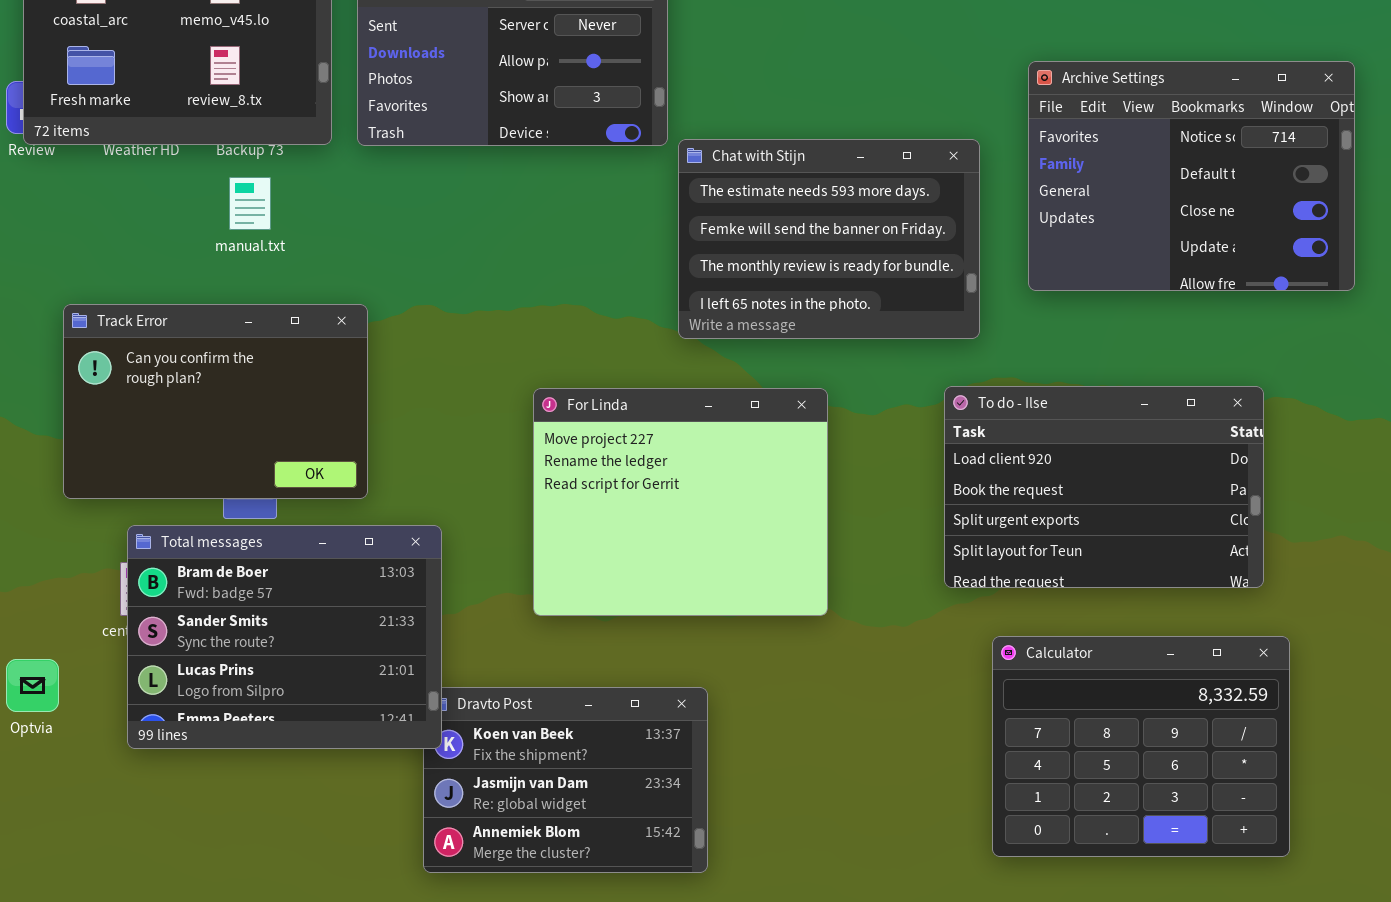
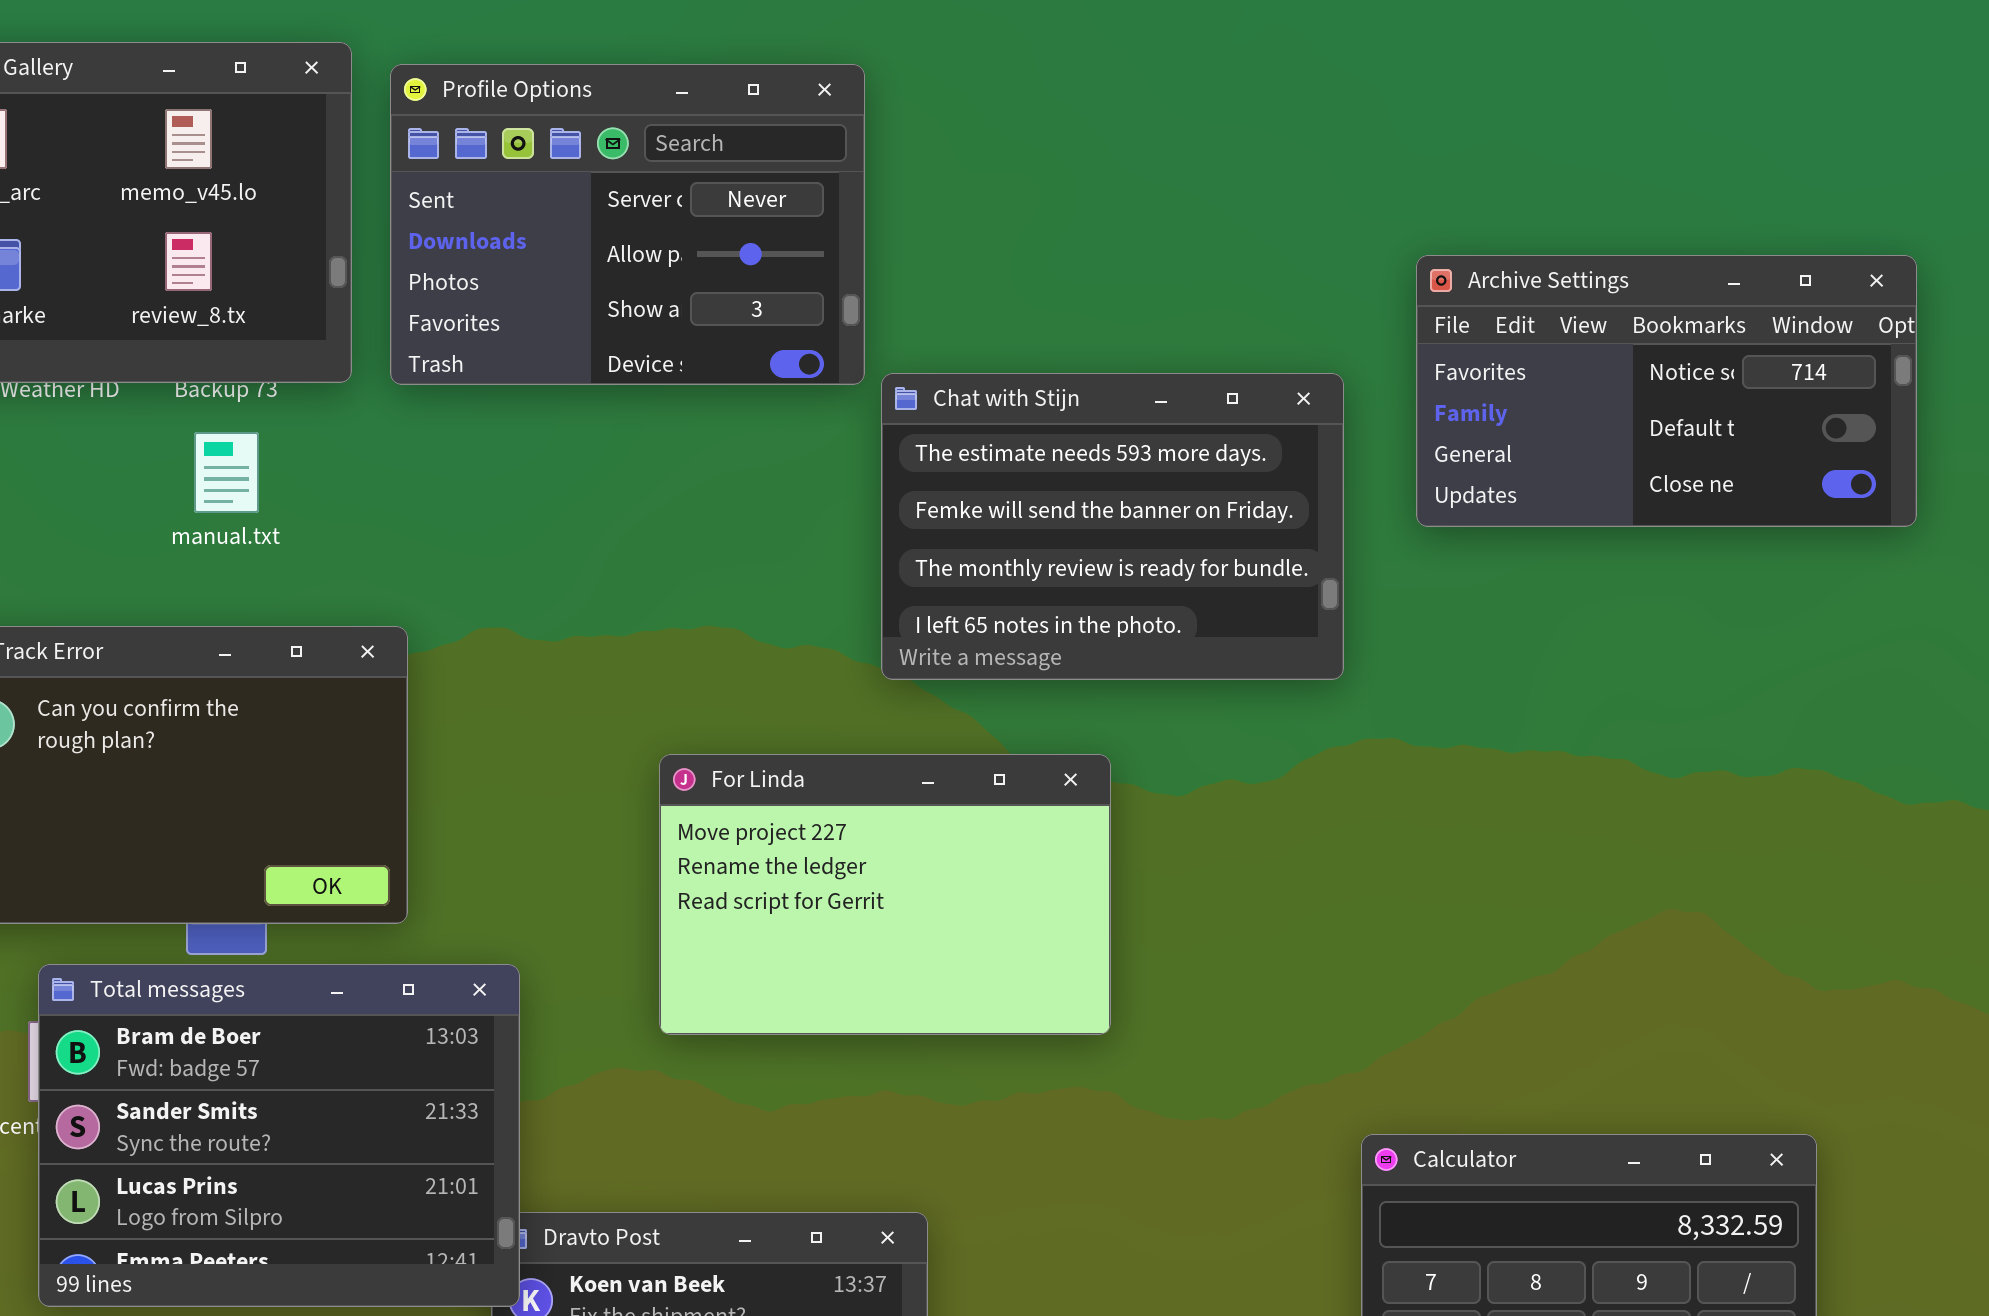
Archive Settings: [1028,61,1355,291] -> [1416,255,1917,527], resized
To do - Ilse: [944,386,1264,588] -> none, closed
For Linda: [533,388,828,616] -> [659,754,1111,1035], resized

